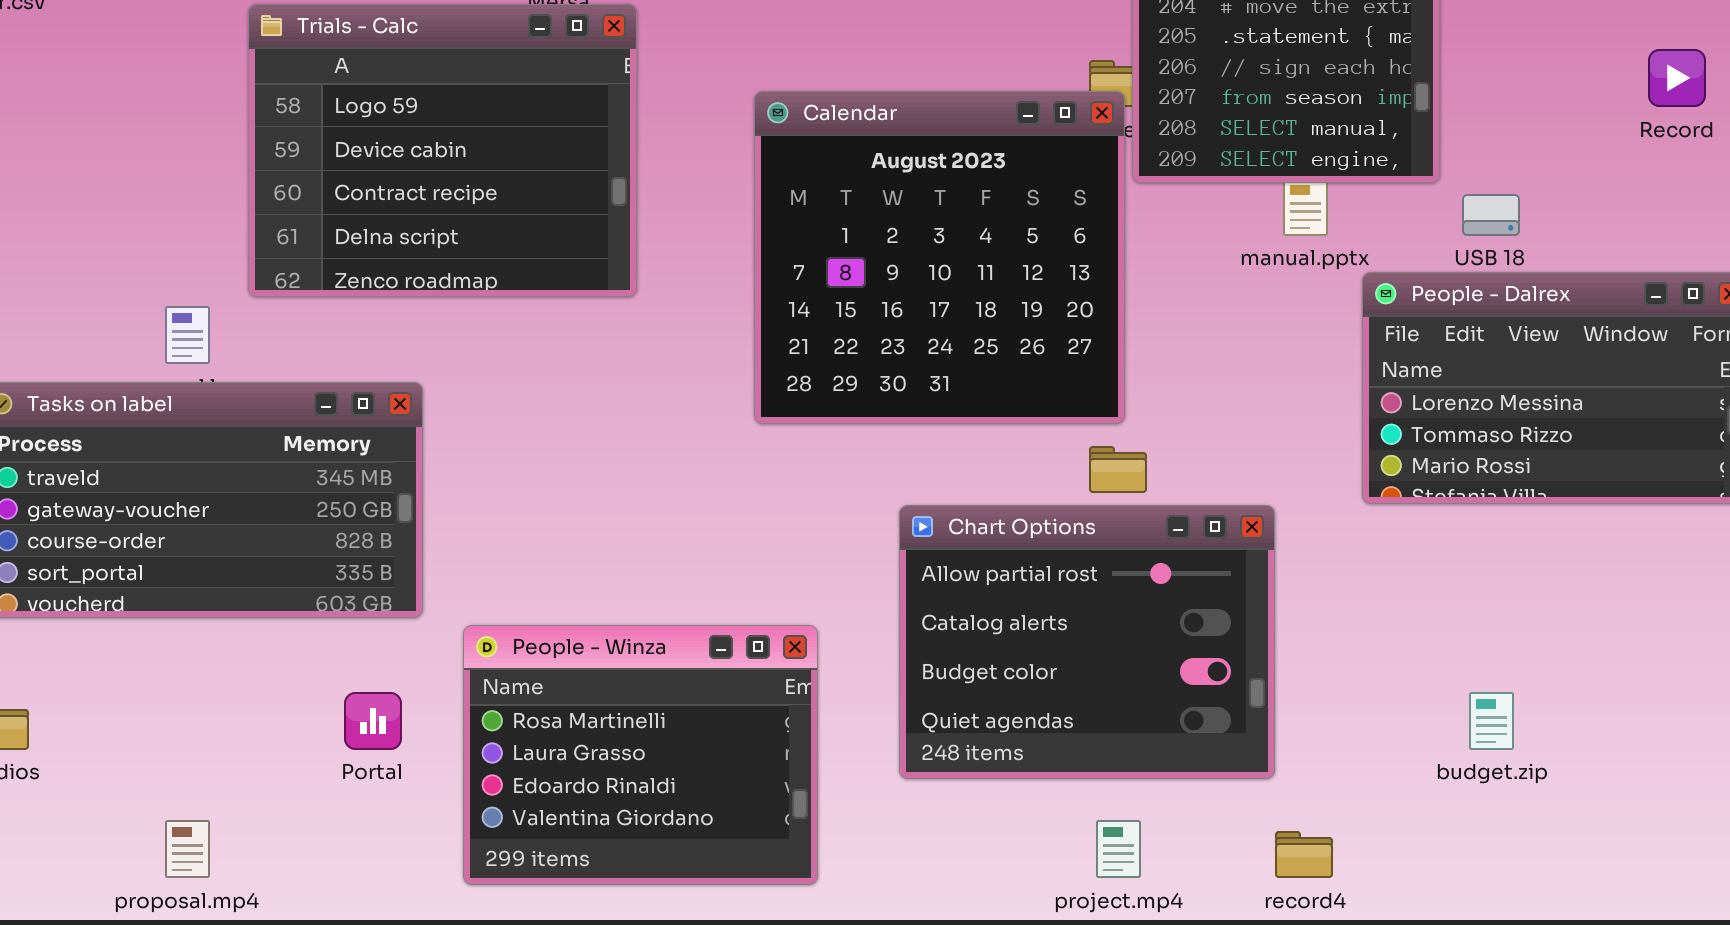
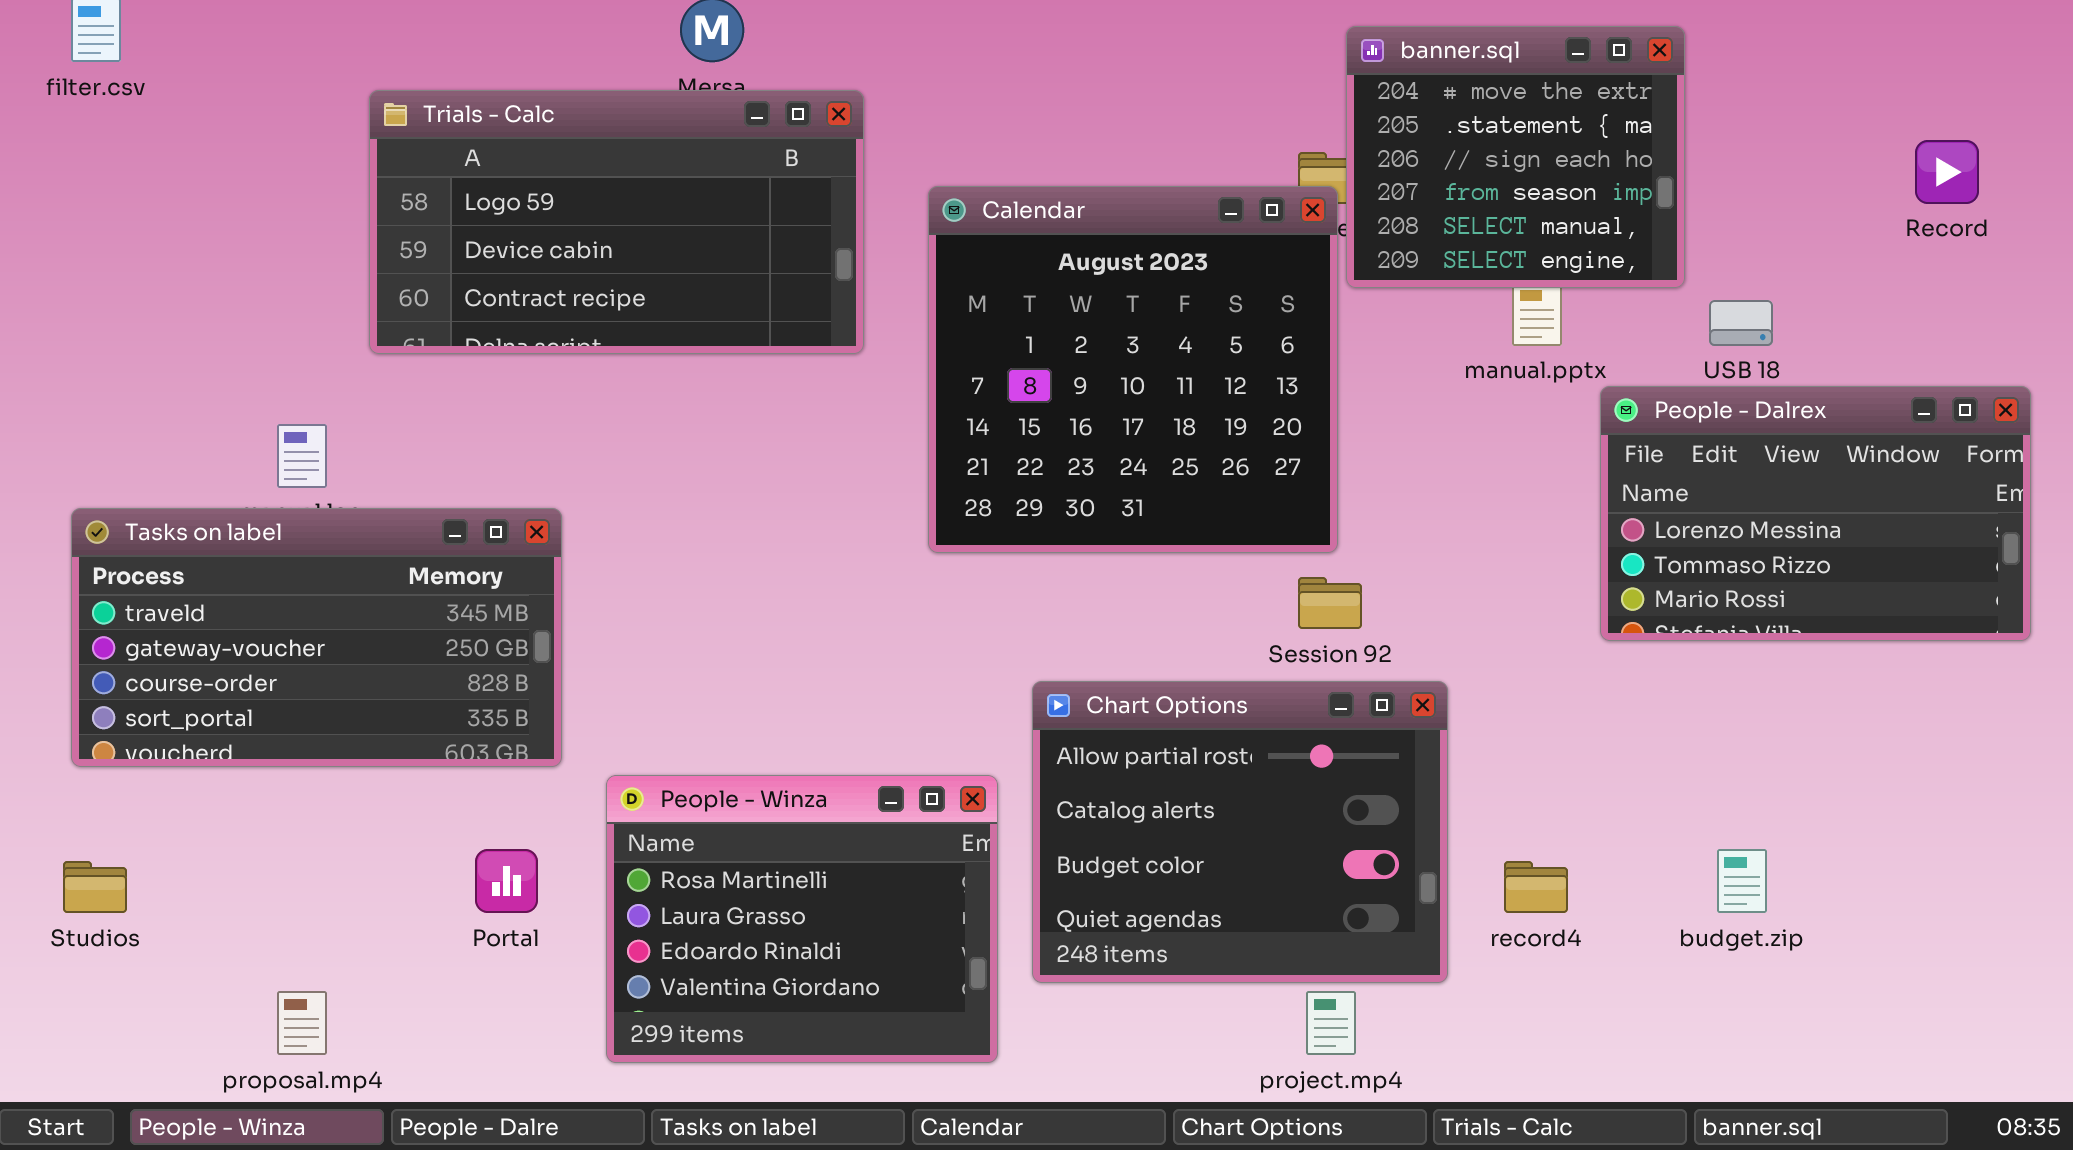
Trials - Calc: [248,4,637,297] -> [369,90,864,354], resized
Chart Options: [899,505,1275,779] -> [1032,681,1448,983], moved
record4: [1275,831,1333,878] -> [1504,861,1568,913], moved

